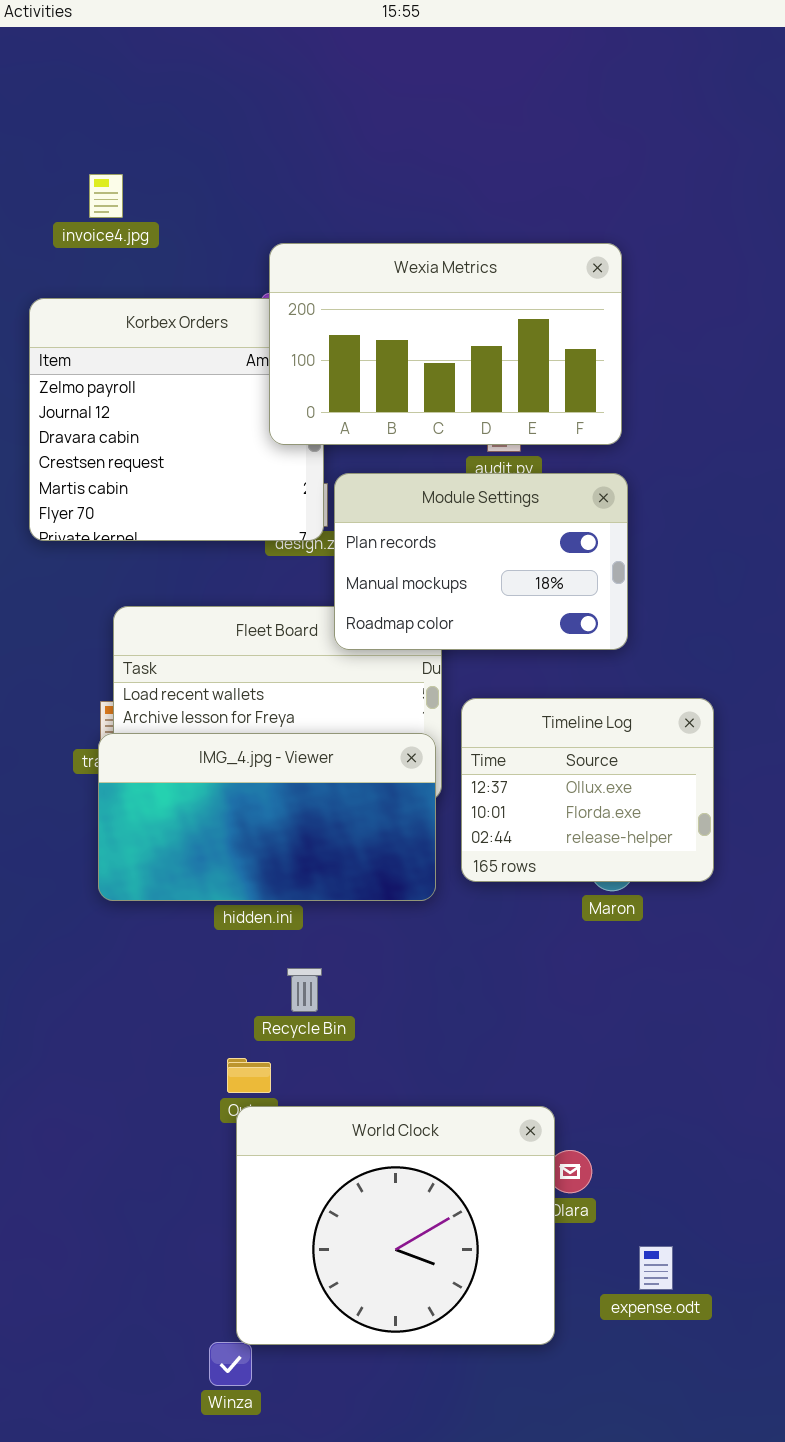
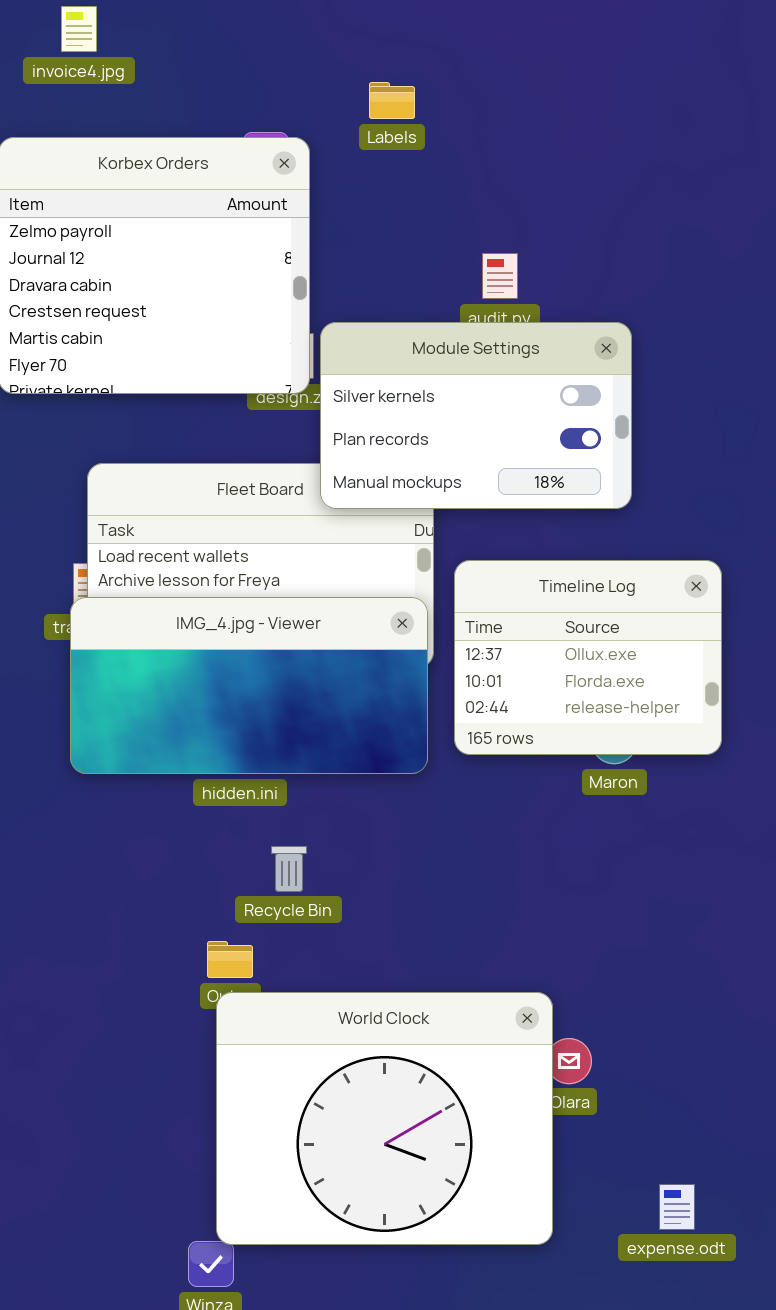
Wexia Metrics: [269,243,622,445] -> none, closed
Module Settings: [334,473,628,650] -> [320,322,632,509], scrolled up 1 row
expense.odt: [639,1246,673,1290] -> [659,1184,695,1230], moved

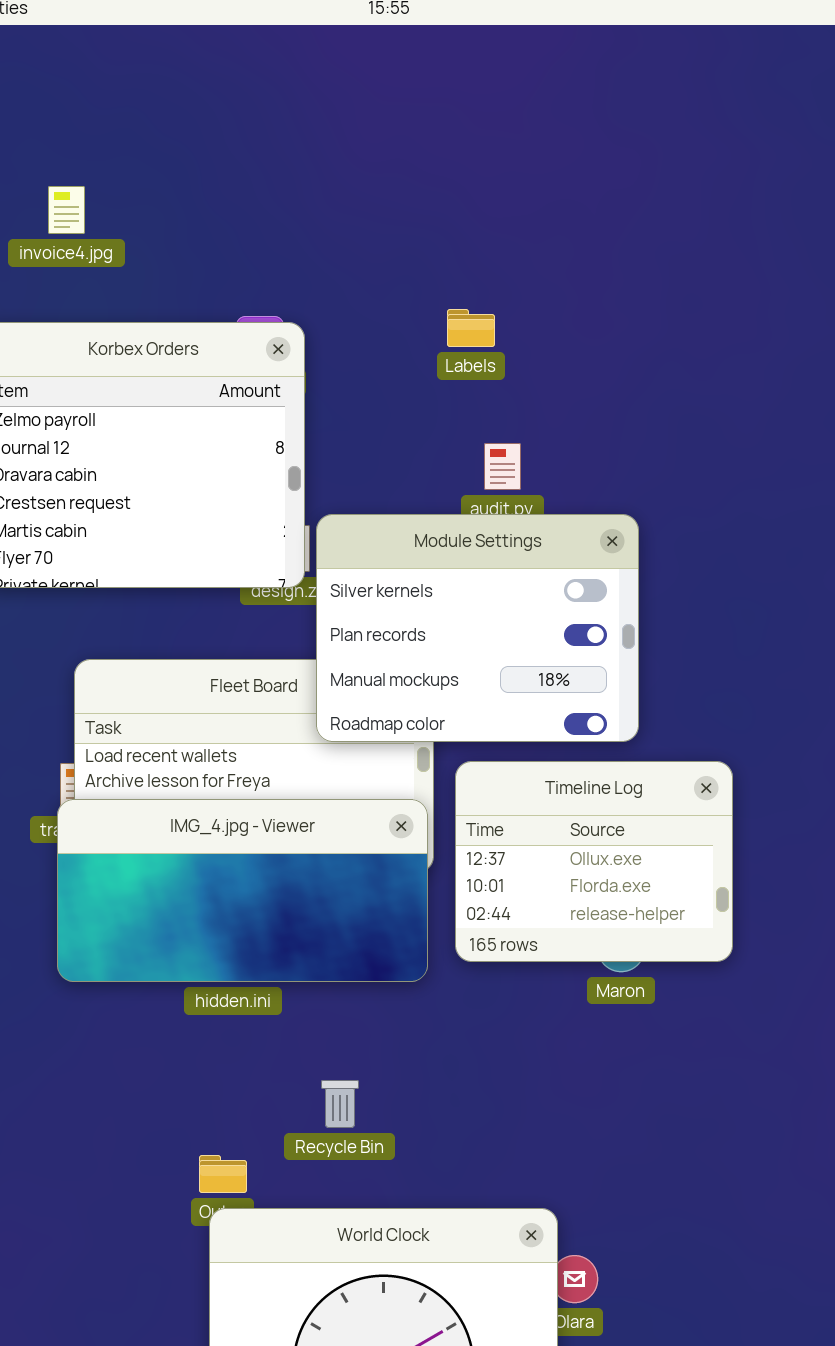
Labels: [369,82,415,119] -> [447,309,495,347], moved
Module Settings: [320,322,632,509] -> [316,514,639,742], resized
Recycle Bin: [271,846,307,892] -> [321,1080,359,1128], moved

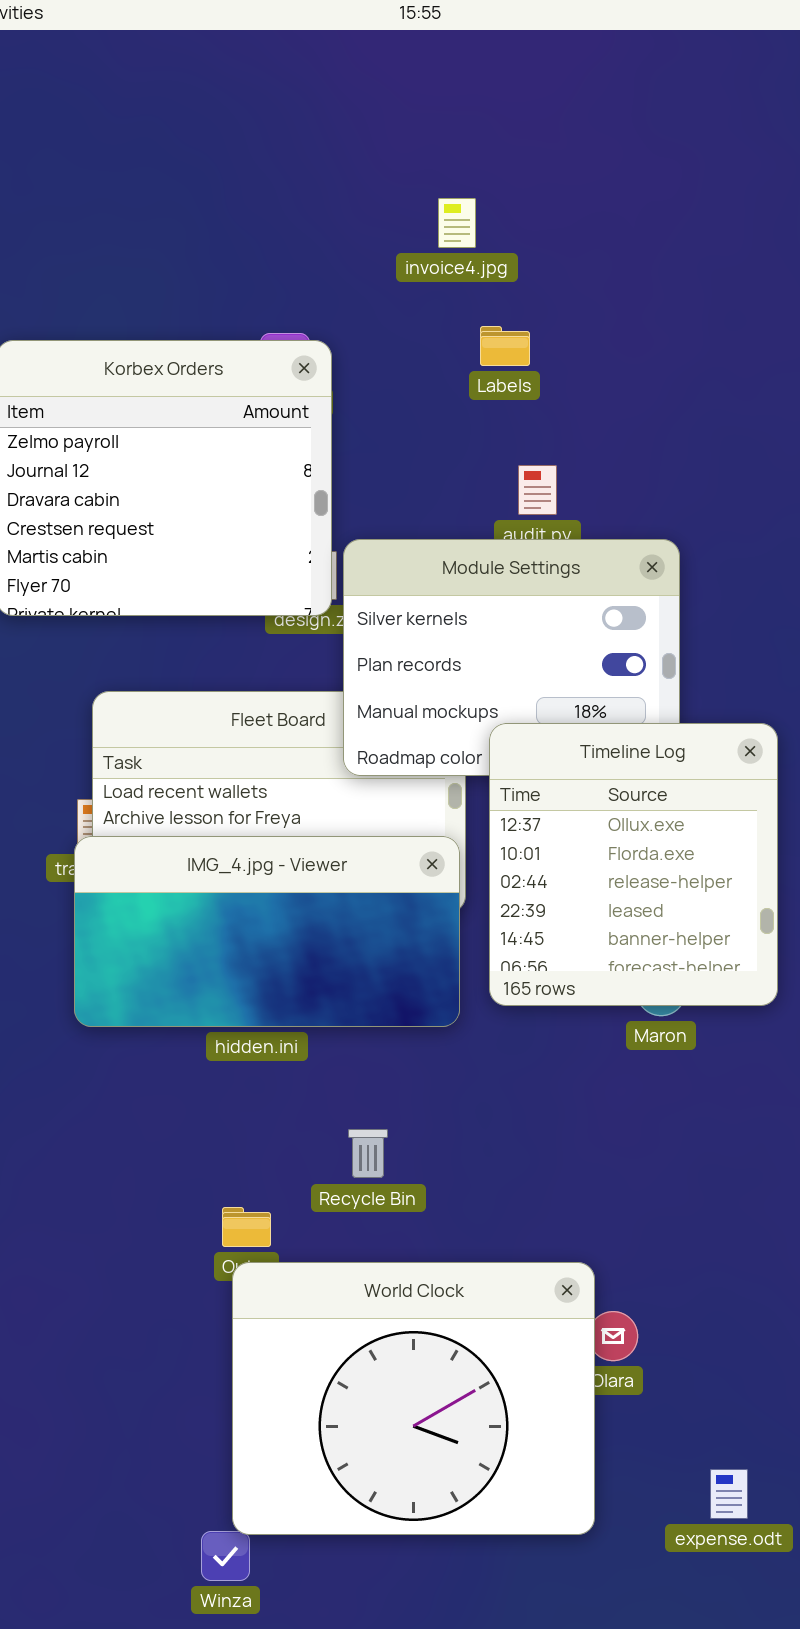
invoice4.jpg: [48,186,85,234] -> [438,198,476,248], moved
Timeline Log: [455,761,733,962] -> [489,723,778,1006], resized

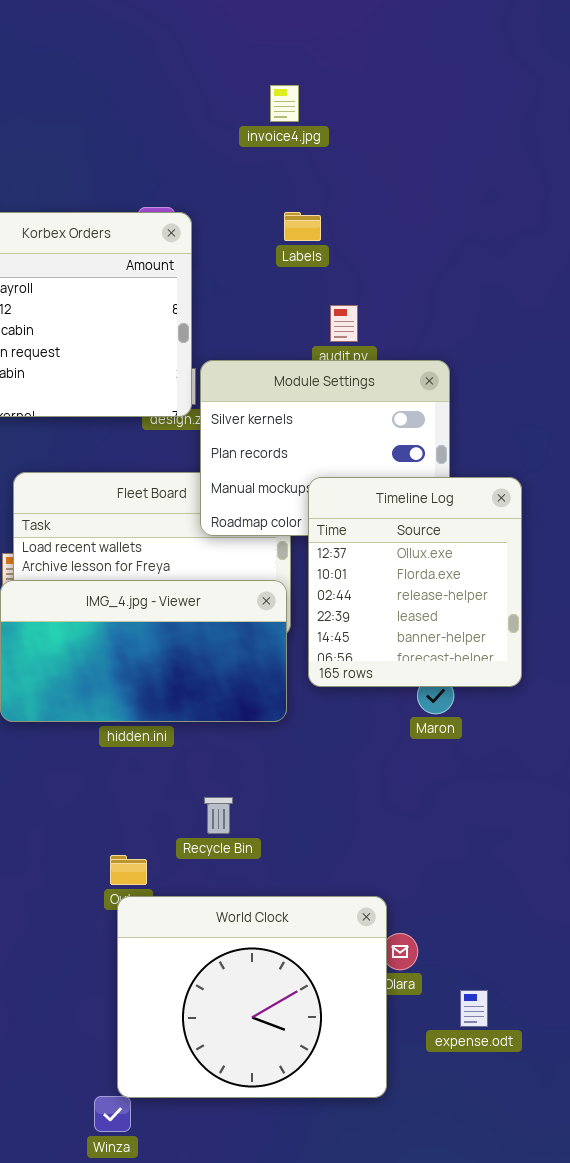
invoice4.jpg: [438,198,476,248] -> [270,85,299,122], moved
Labels: [480,326,530,366] -> [284,212,321,241], moved
Timeline Log: [489,723,778,1006] -> [308,477,522,687], moved
expense.odt: [710,1469,748,1519] -> [460,990,488,1027], moved

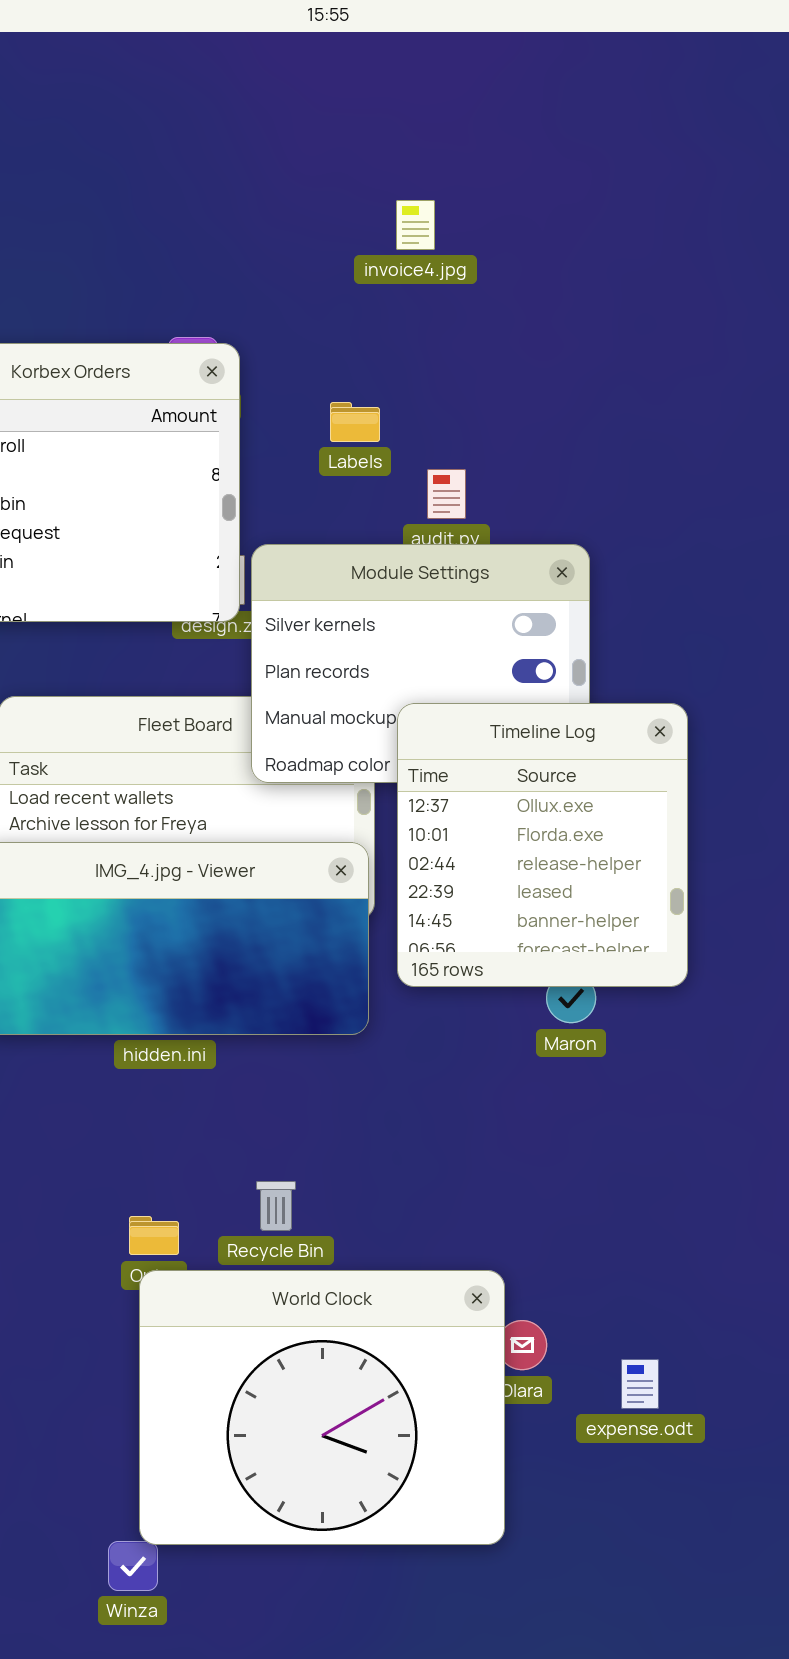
invoice4.jpg: [270,85,299,122] -> [396,200,435,250], moved
Labels: [284,212,321,241] -> [330,402,380,442], moved
Recycle Bin: [204,797,233,834] -> [256,1181,296,1231], moved
expense.odt: [460,990,488,1027] -> [621,1359,659,1409], moved

